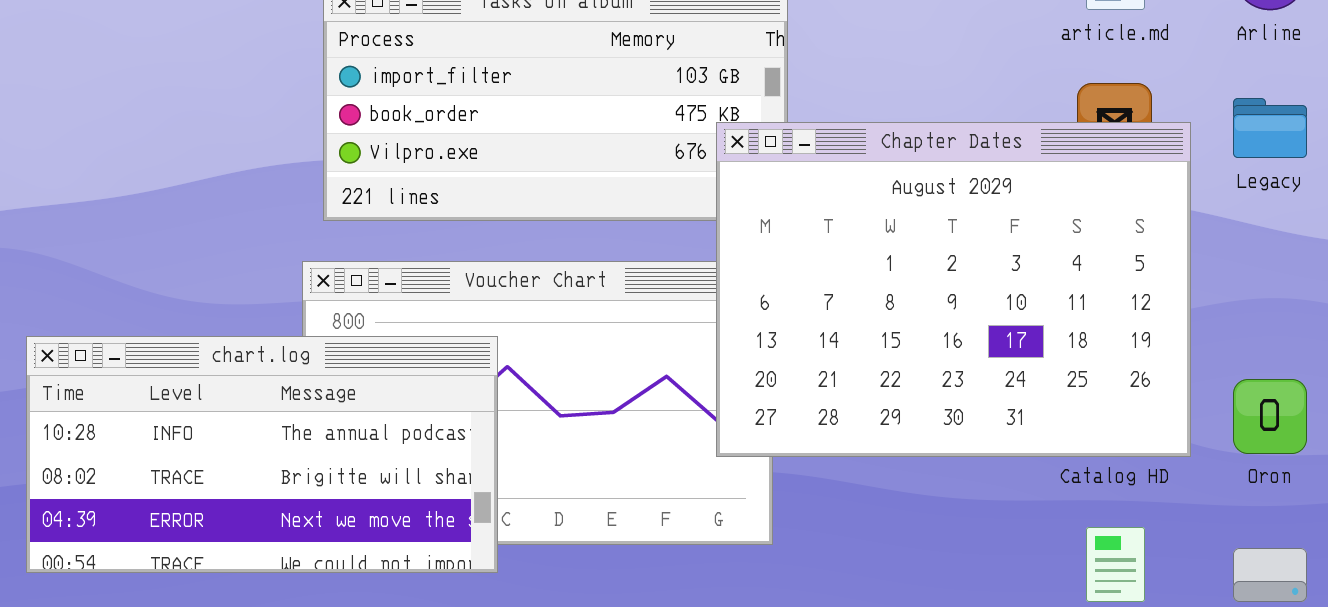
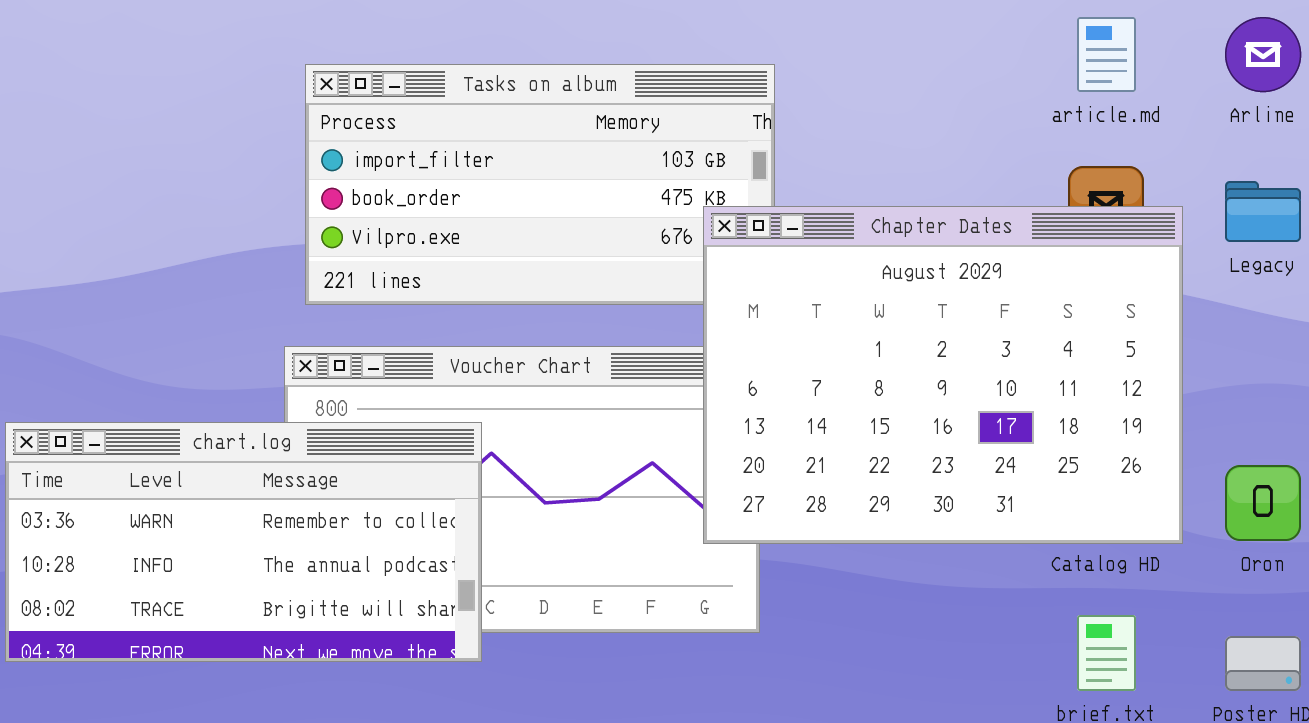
chart.log: [26,336,498,573] -> [5,422,482,662], scrolled up 1 row

